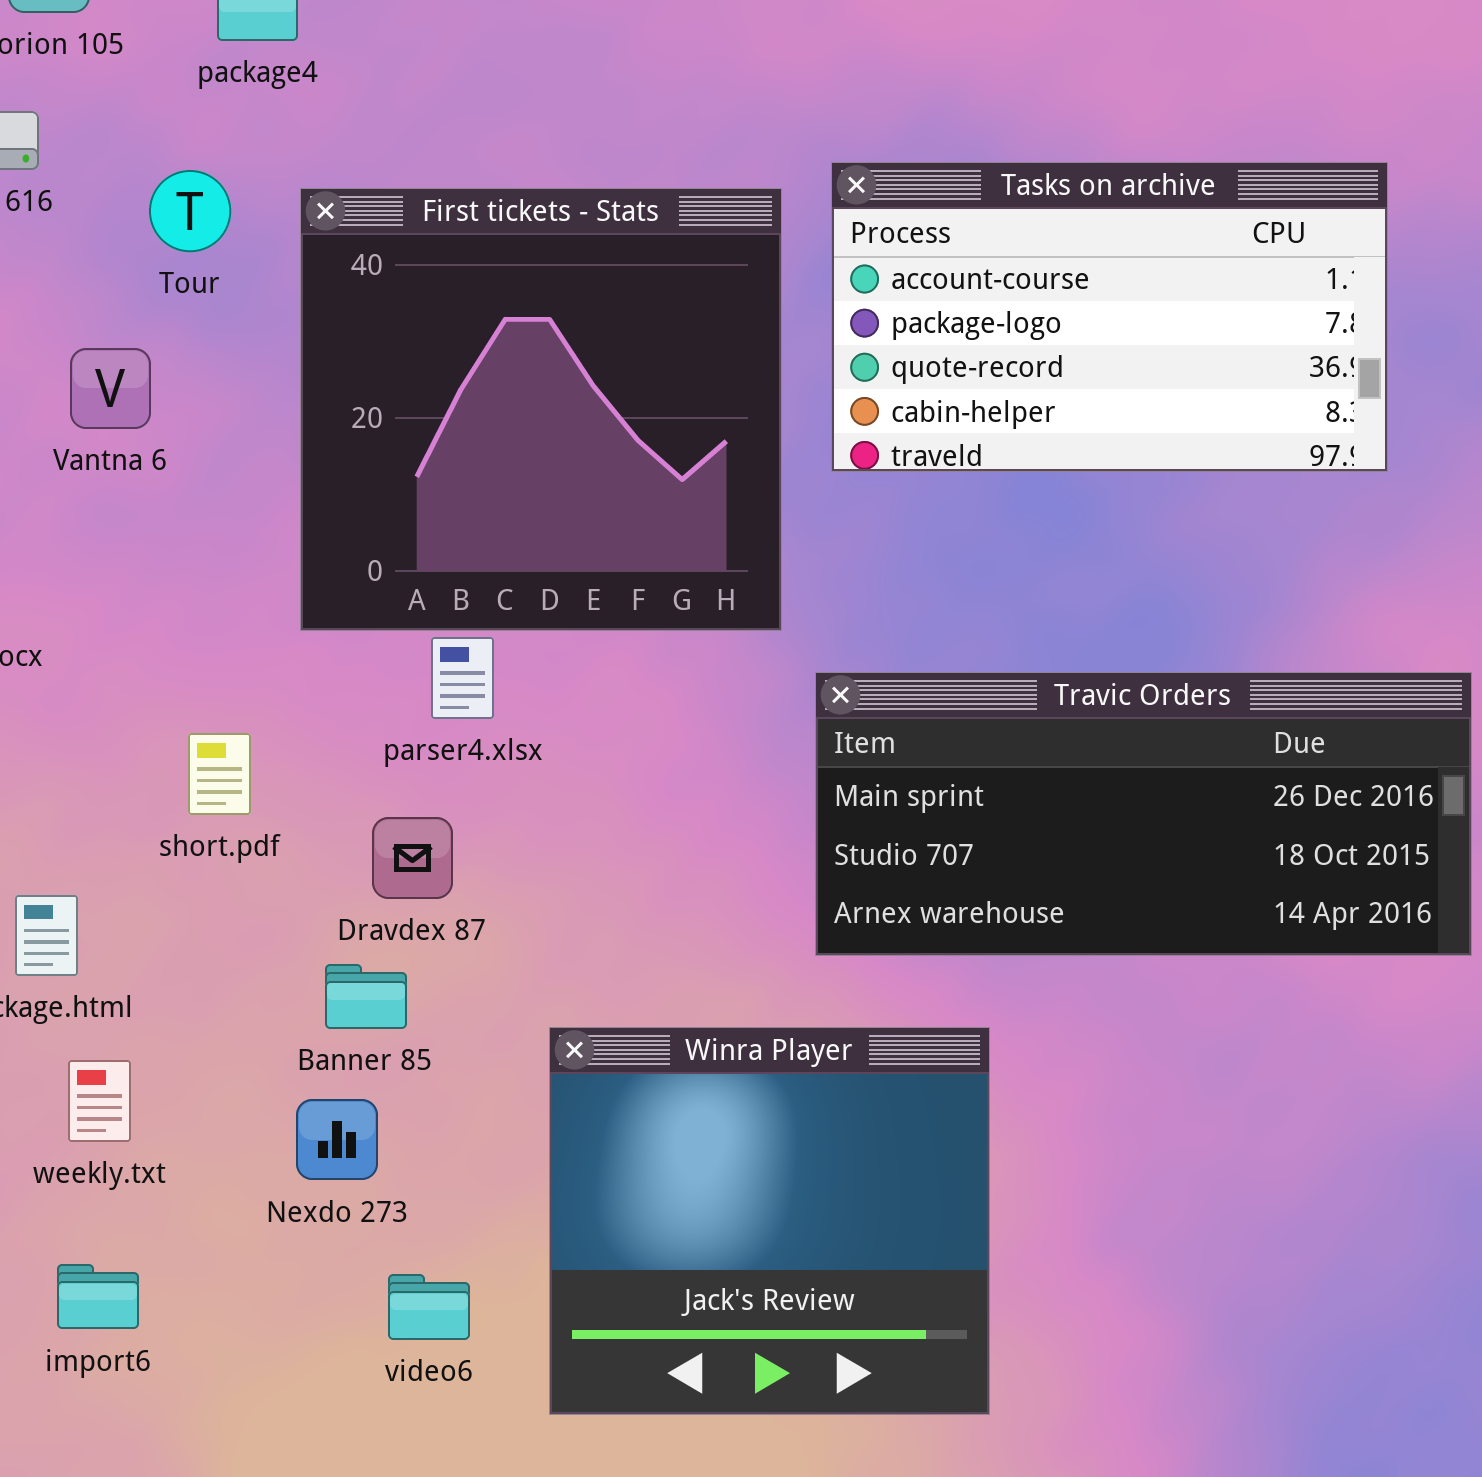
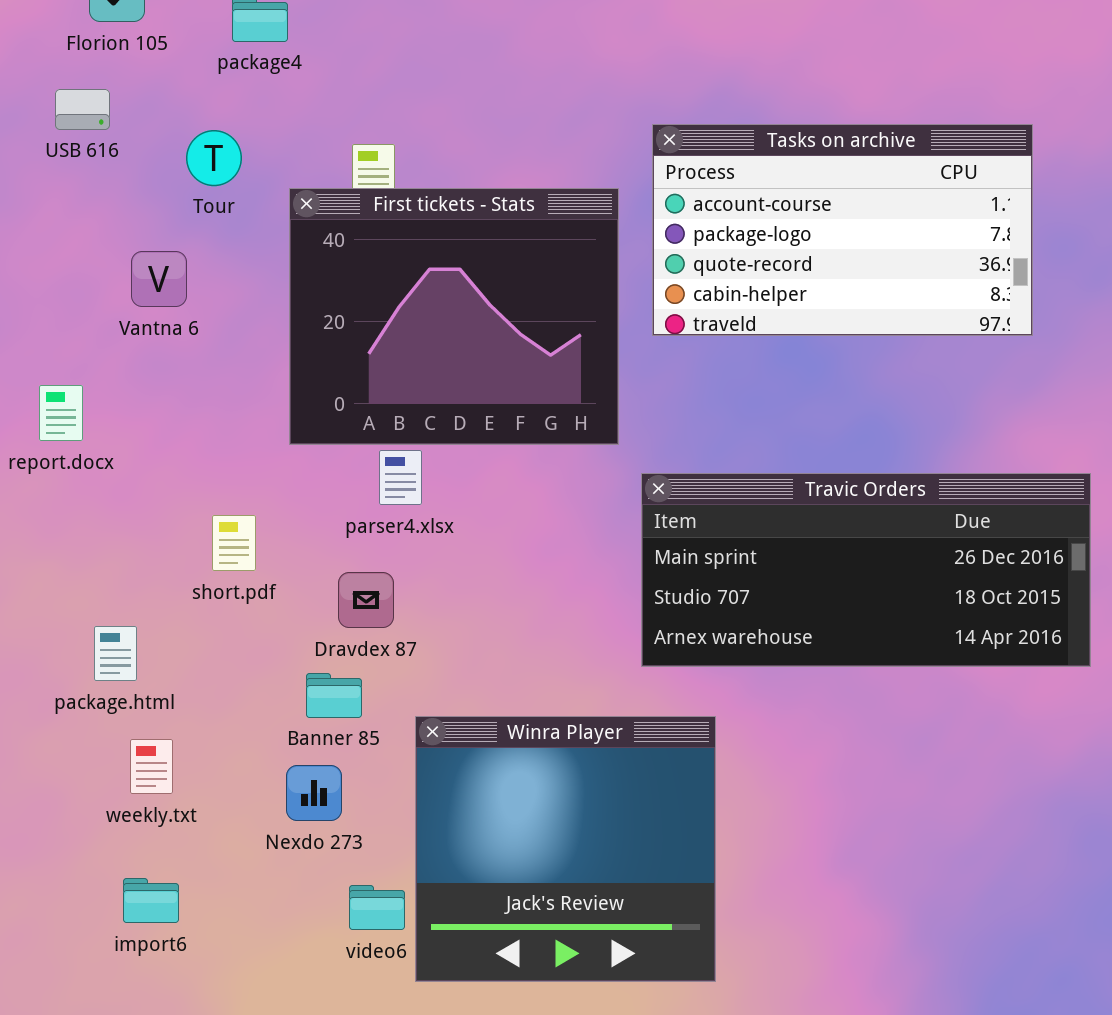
First tickets - Stats: [300,188,782,631] -> [289,188,619,445], resized
Winra Player: [549,1027,990,1415] -> [415,716,716,982], moved

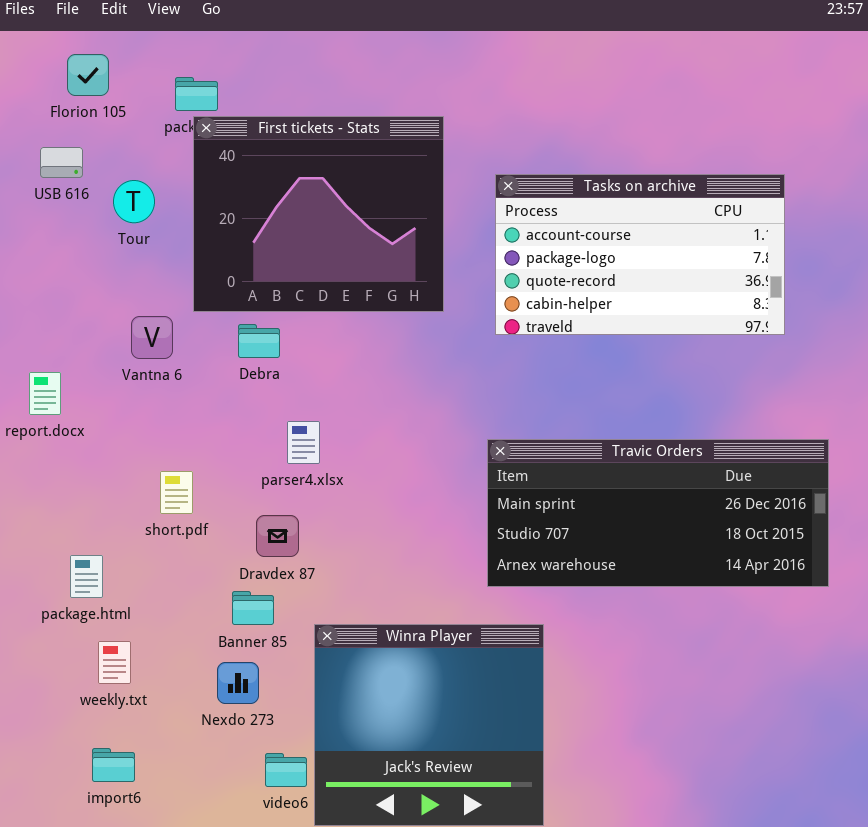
Tour: [186,130,242,186] -> [113,180,155,223], moved
First tickets - Stats: [289,188,619,445] -> [193,116,444,312], moved
Vantna 6: [131,251,187,307] -> [131,316,173,359], moved

